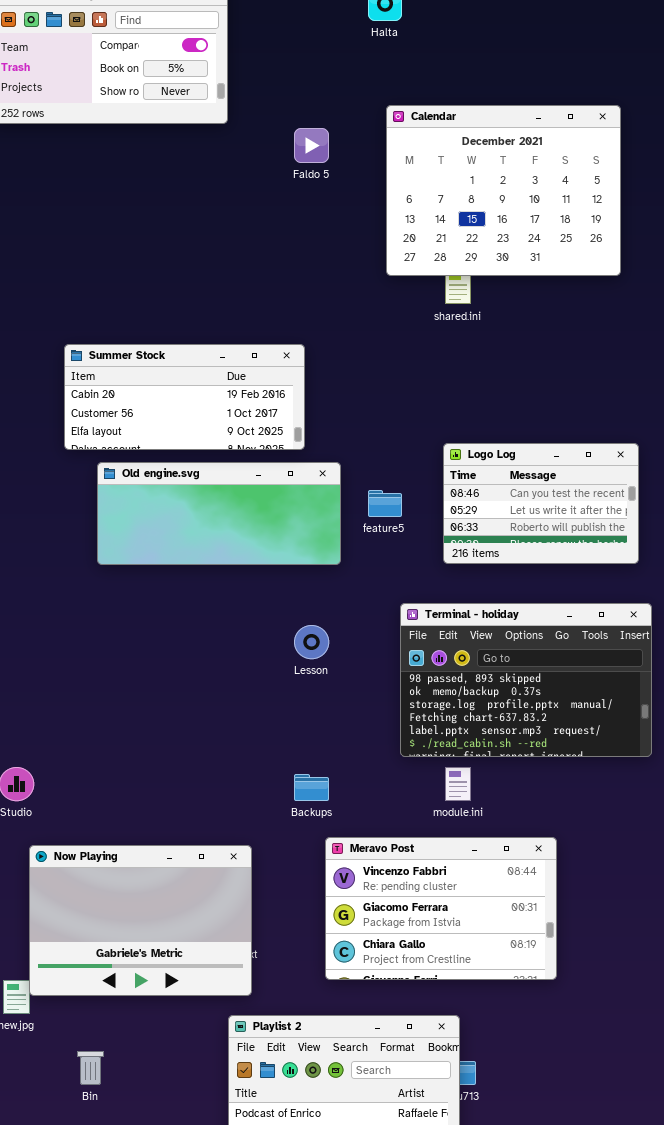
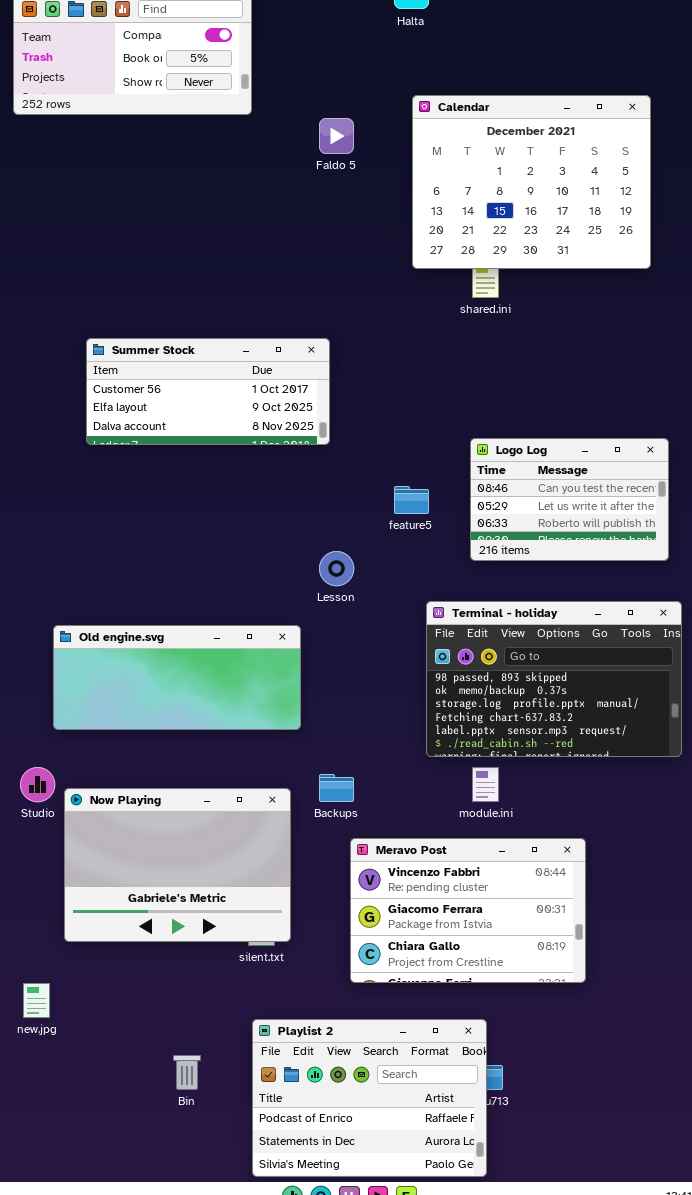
Summer Stock: [64,344,305,450] -> [86,338,330,445], scrolled down 1 row
Old engine.svg: [97,462,341,565] -> [53,625,301,730], moved
Lesson: [294,625,329,659] -> [319,551,354,586], moved
Now Playing: [29,845,252,996] -> [64,788,291,942], moved
Bin: [77,1051,104,1085] -> [173,1055,201,1090], moved

